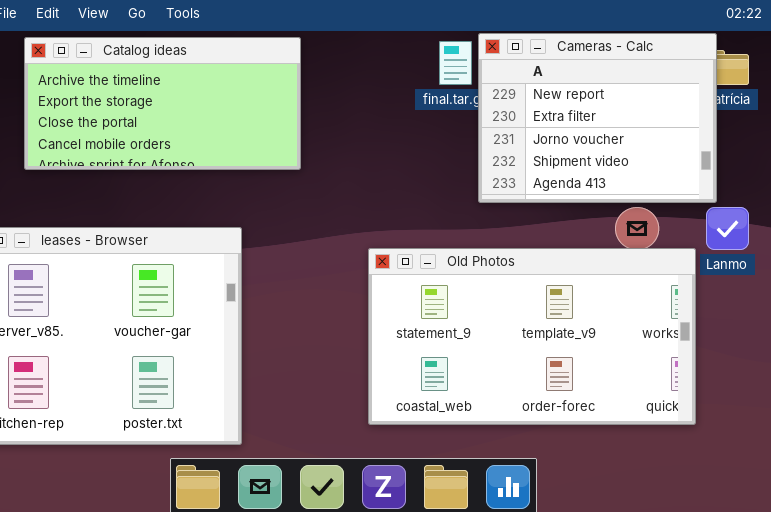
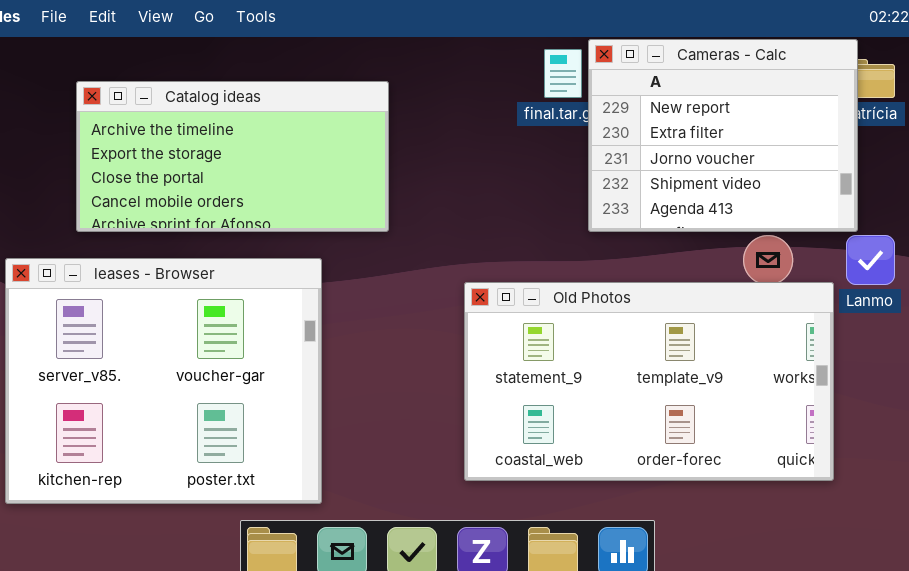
Catalog ideas: [24,37,301,170] -> [76,81,389,232], moved

